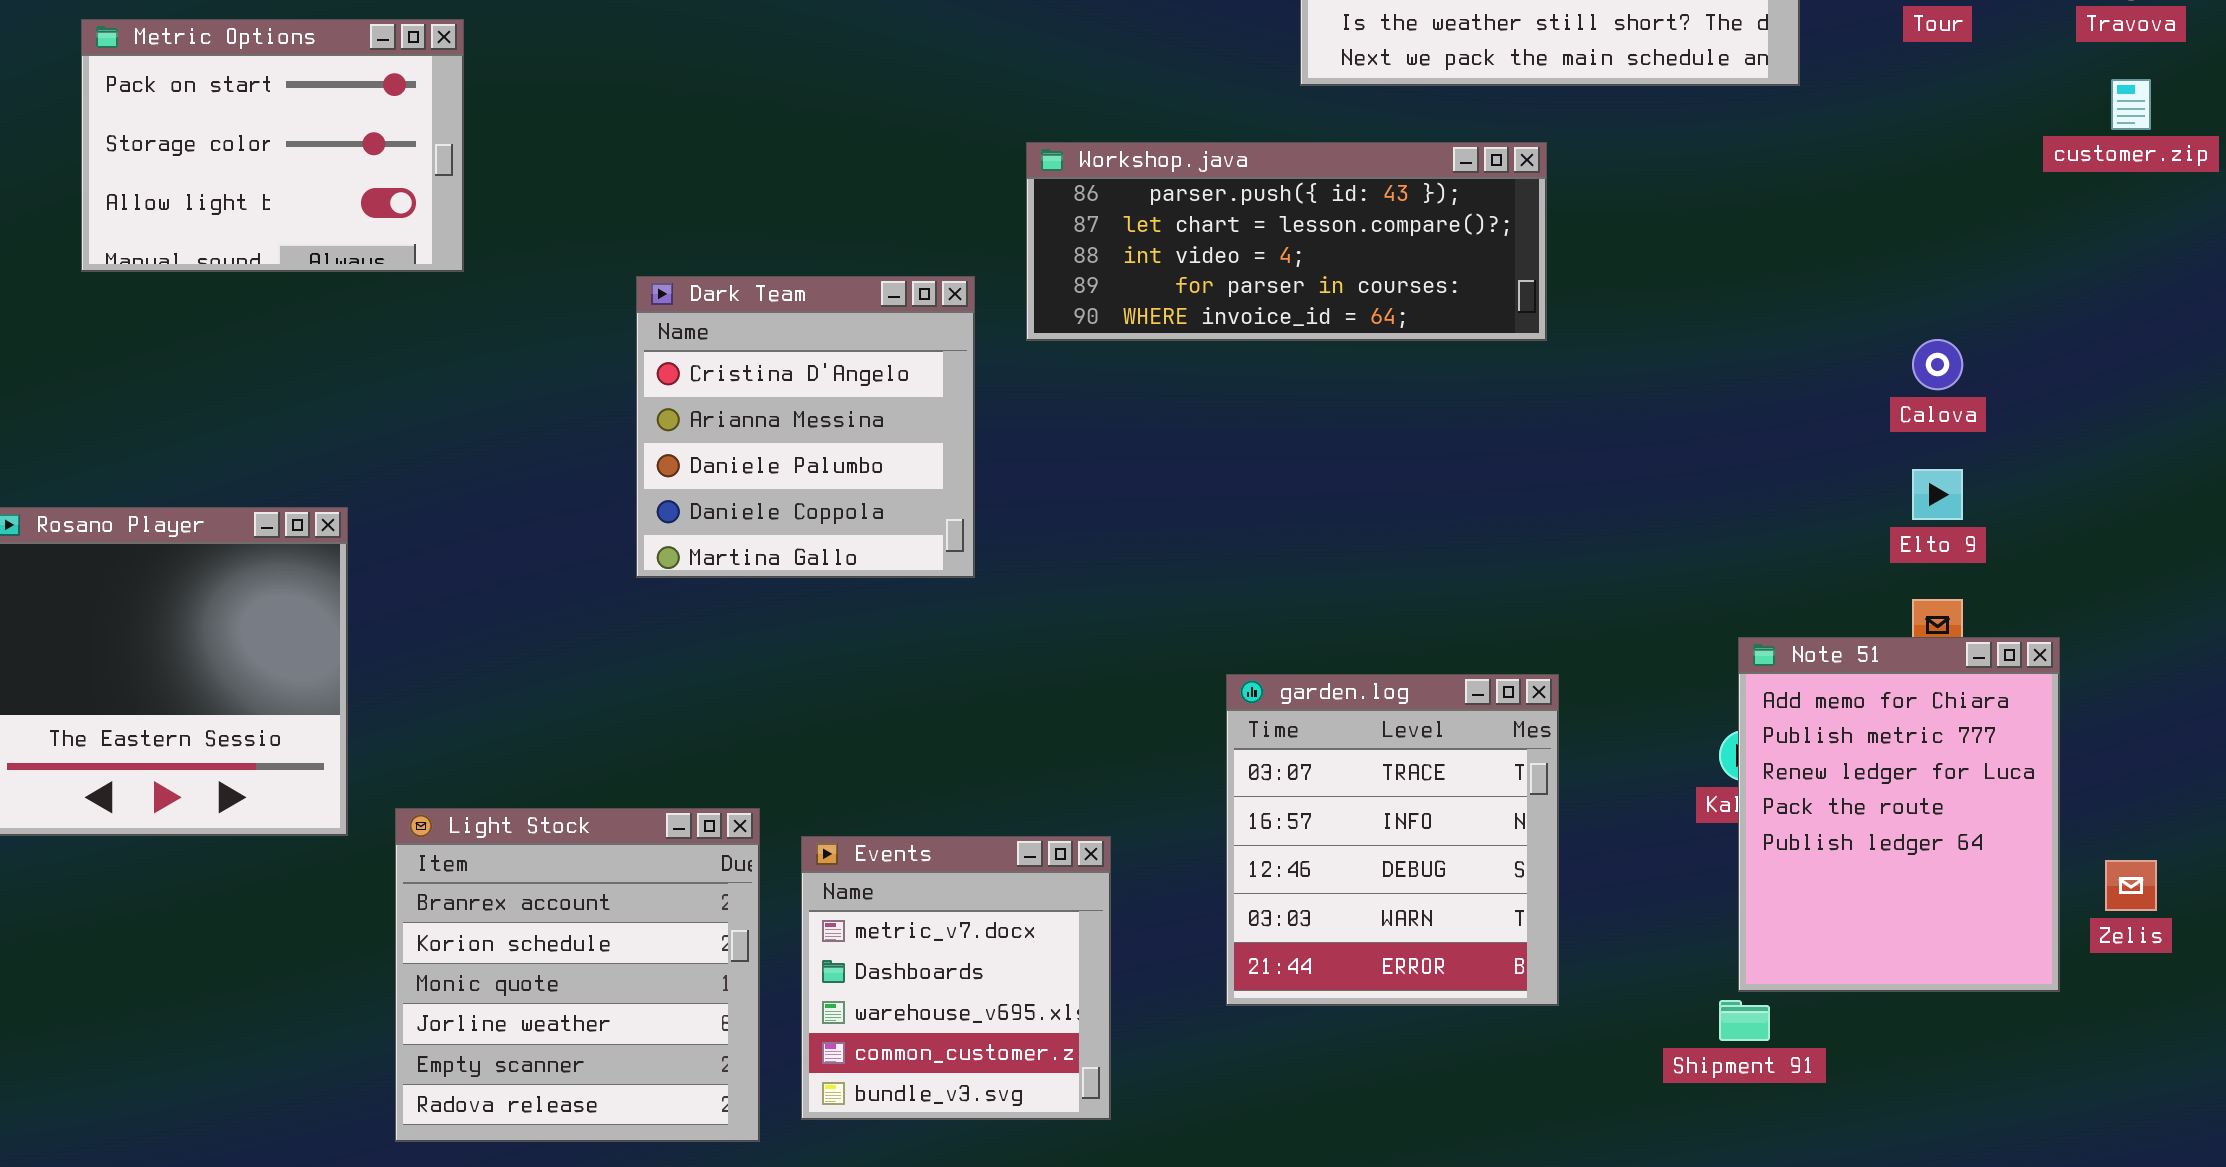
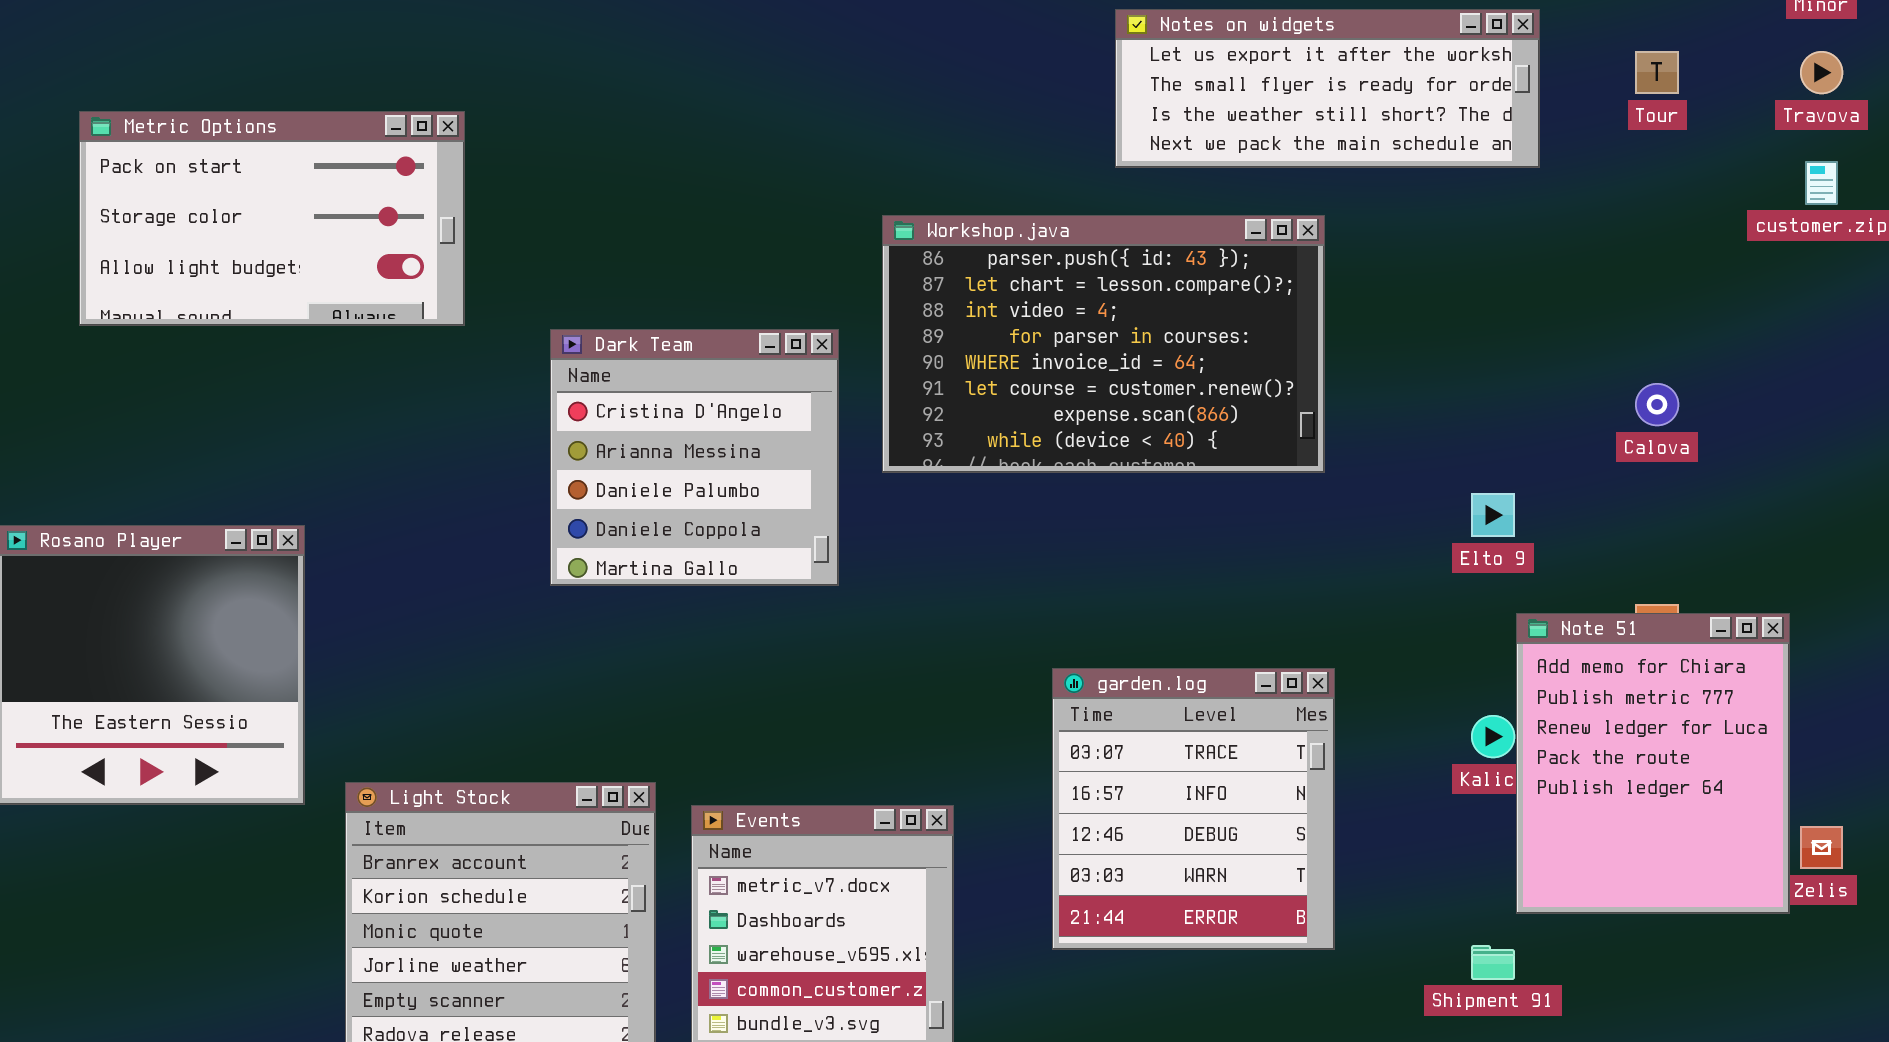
Metric Options: [81,19,464,272] -> [79,111,465,326], resized
Workshop.java: [1026,142,1547,341] -> [882,215,1325,473], resized
Elto 9: [1912,469,1963,520] -> [1471,493,1515,537], moved
Note 51: [1738,637,2060,992] -> [1516,613,1790,914], moved

